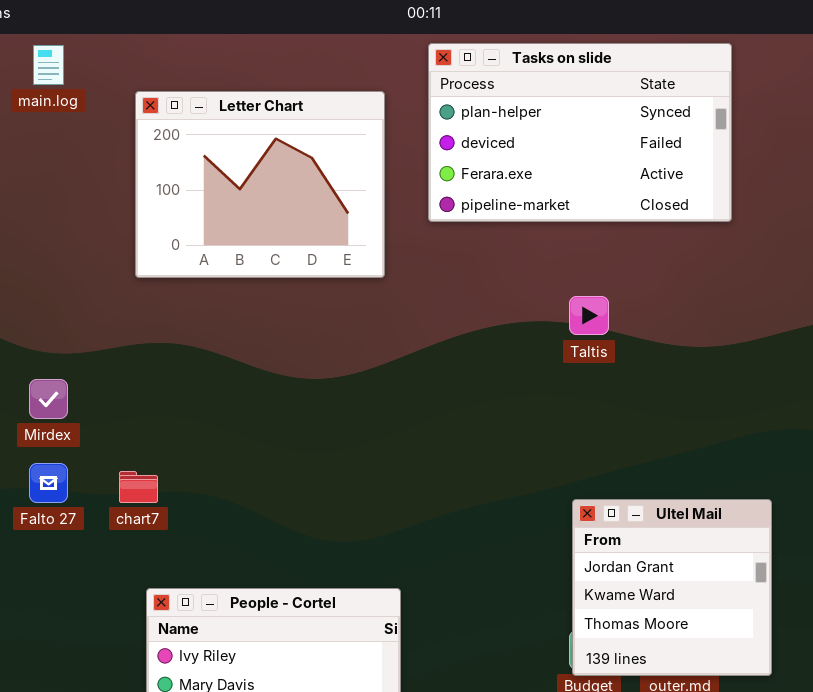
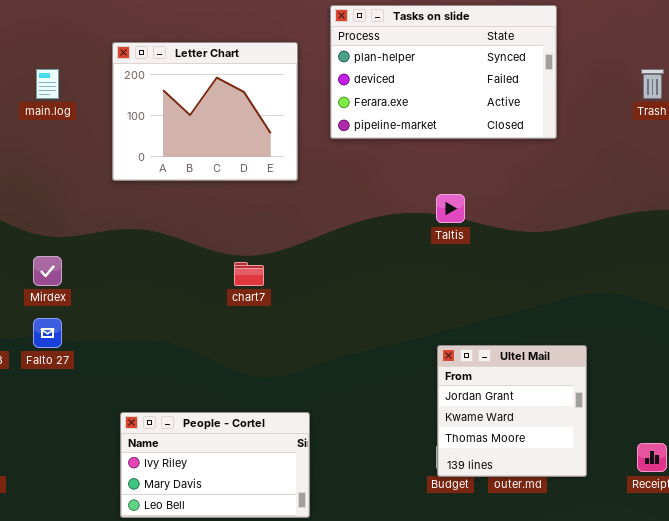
main.log: [33,45,64,85] -> [36,69,59,99], moved
chart7: [119,471,158,503] -> [234,262,264,286], moved

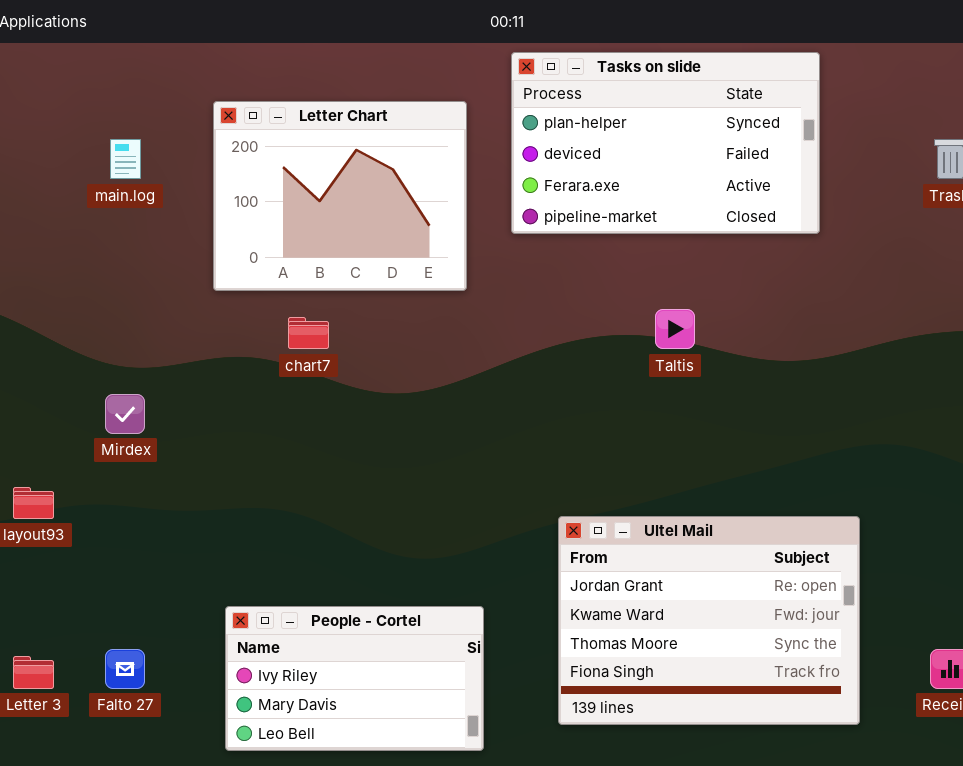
chart7: [234,262,264,286] -> [288,317,329,349], moved
Falto 27: [33,318,62,348] -> [105,649,145,689], moved
Ultel Mail: [437,345,587,477] -> [558,516,860,725], resized

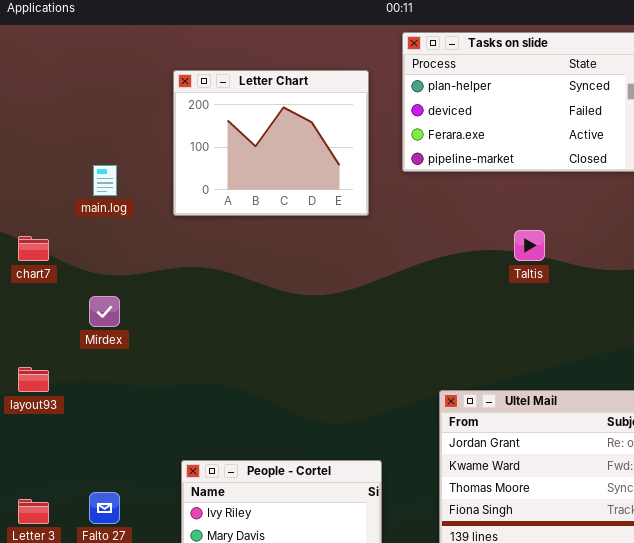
main.log: [110,139,141,179] -> [93,165,117,196], moved
chart7: [288,317,329,349] -> [18,236,49,261], moved

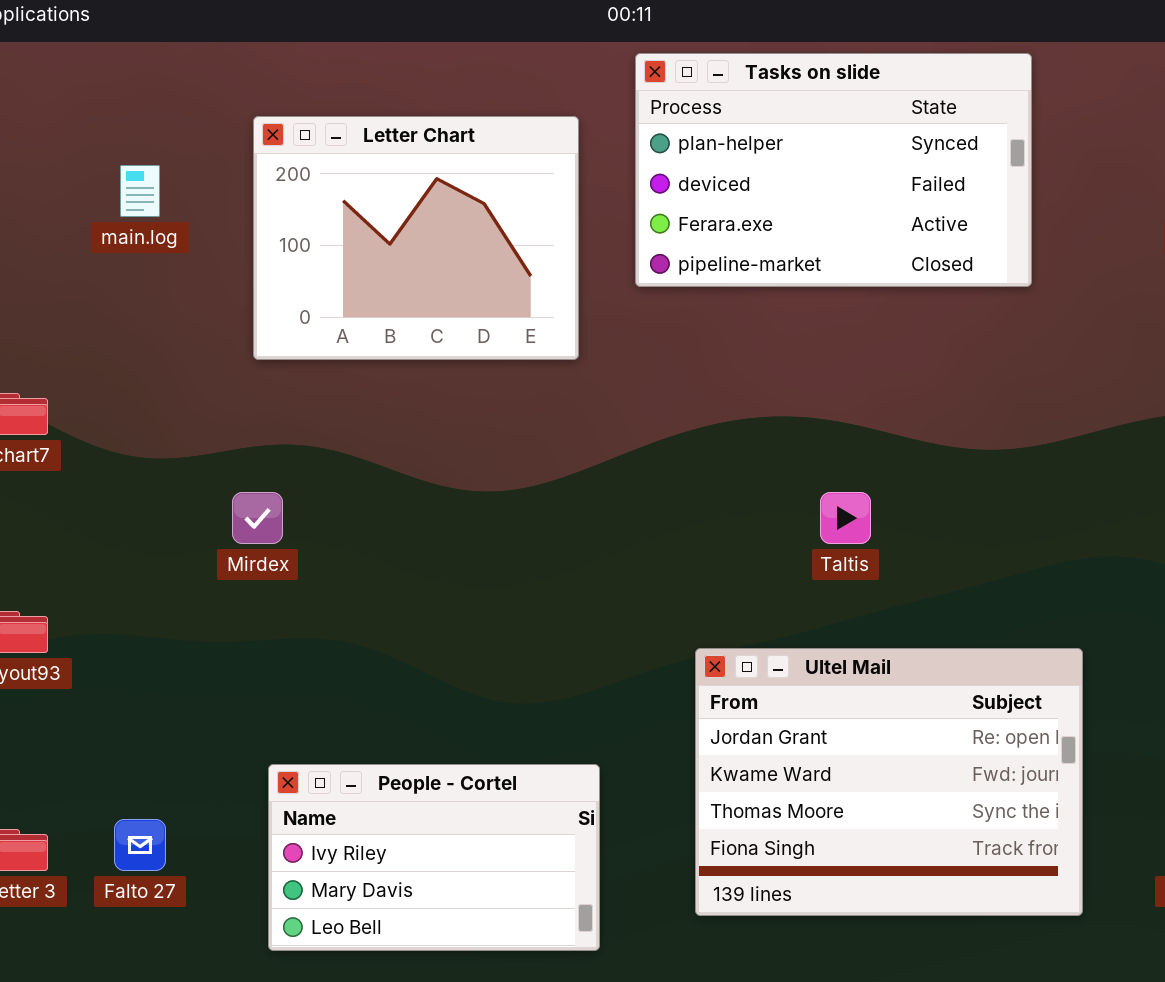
main.log: [93,165,117,196] -> [120,165,160,217], moved
Taltis: [514,230,545,261] -> [820,492,871,544], moved
Mirdex: [89,296,120,327] -> [232,492,283,544], moved

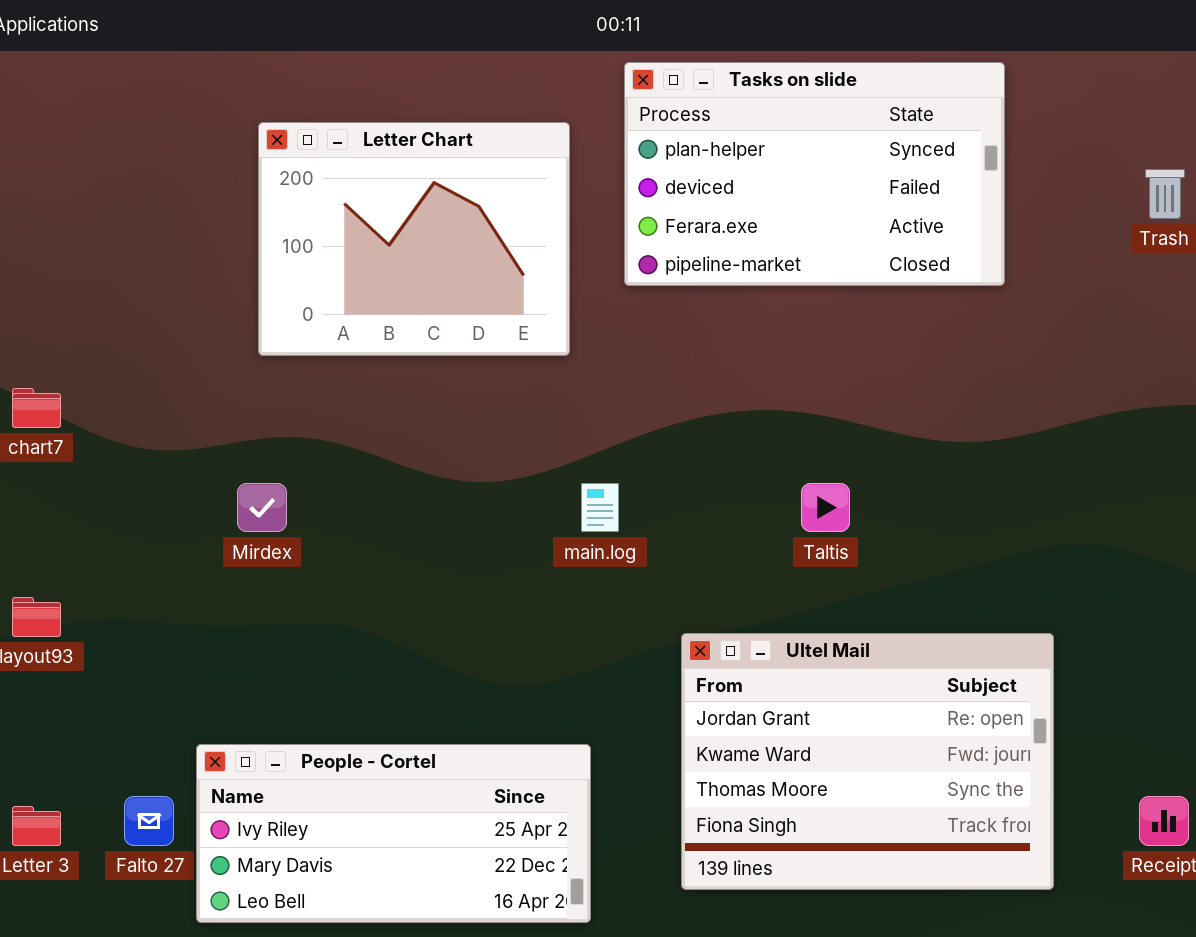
main.log: [120,165,160,217] -> [581,483,619,532], moved
People - Cortel: [268,764,600,951] -> [196,744,591,923], resized

